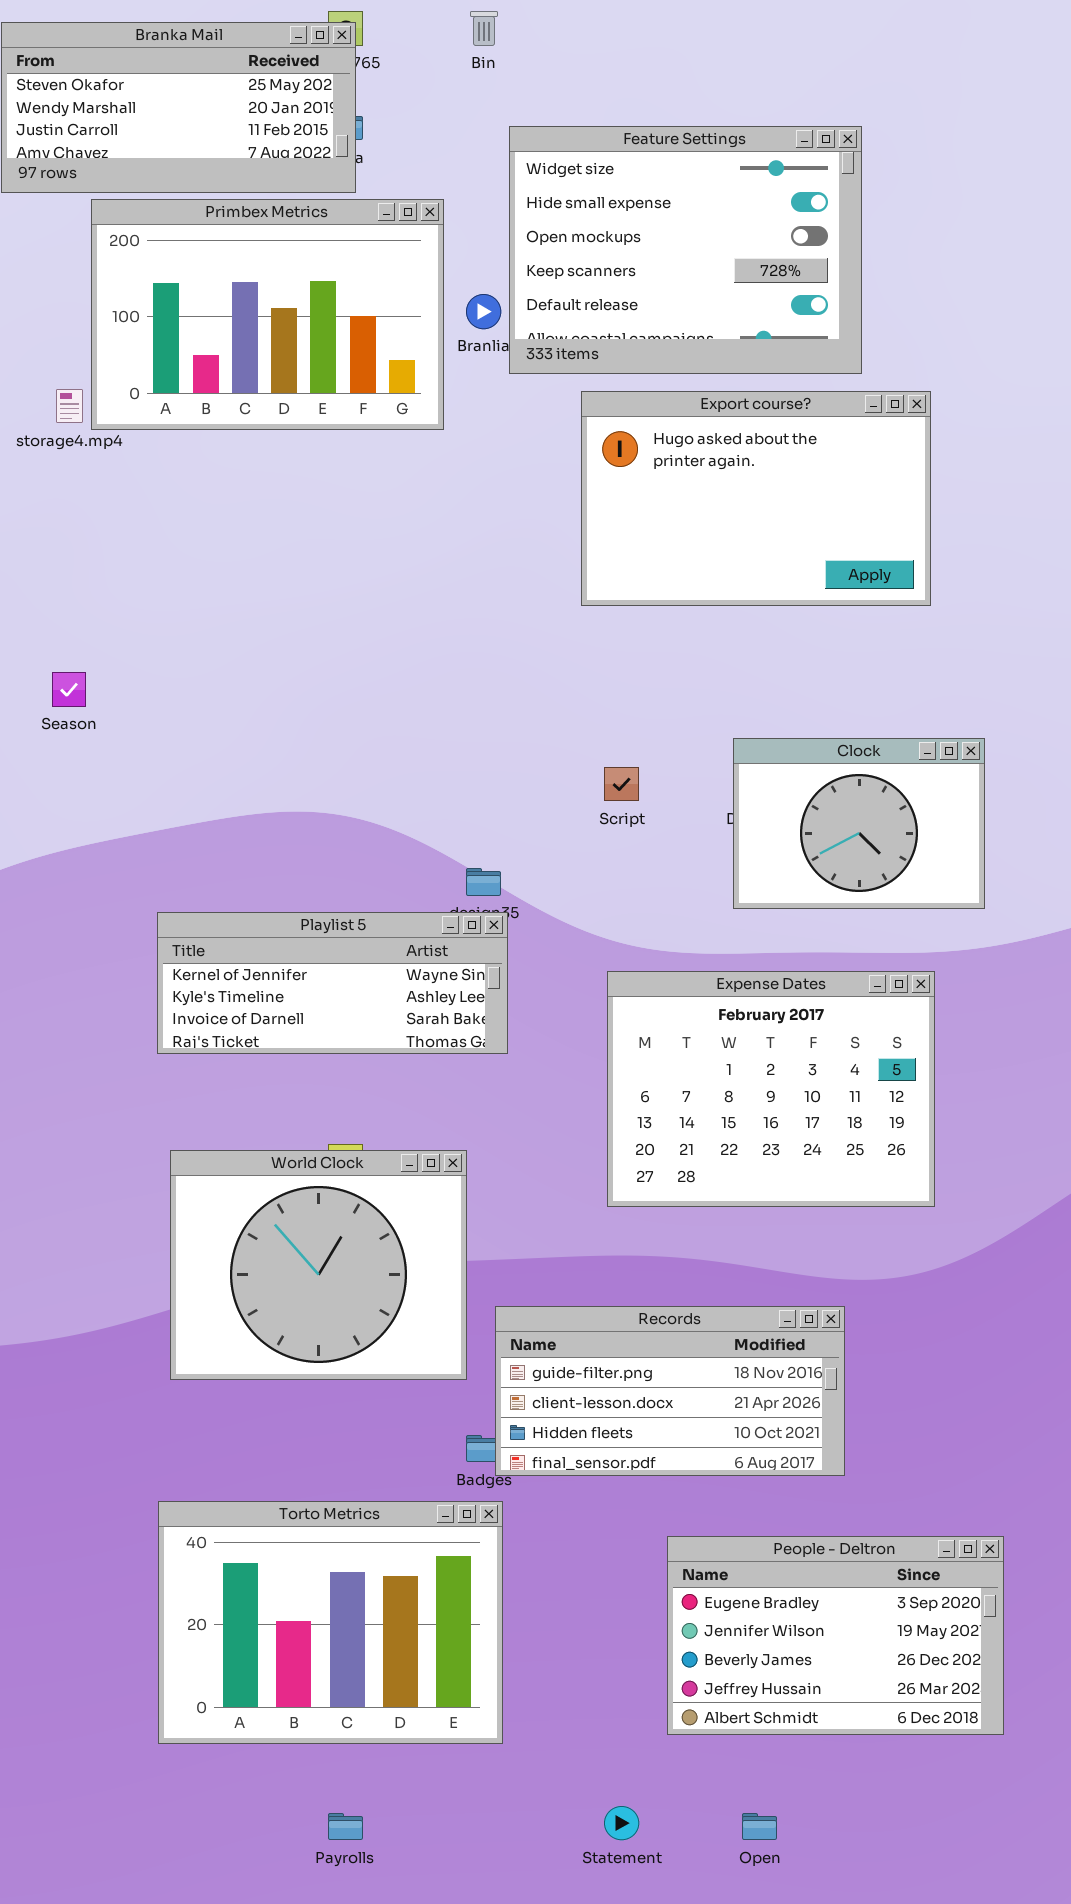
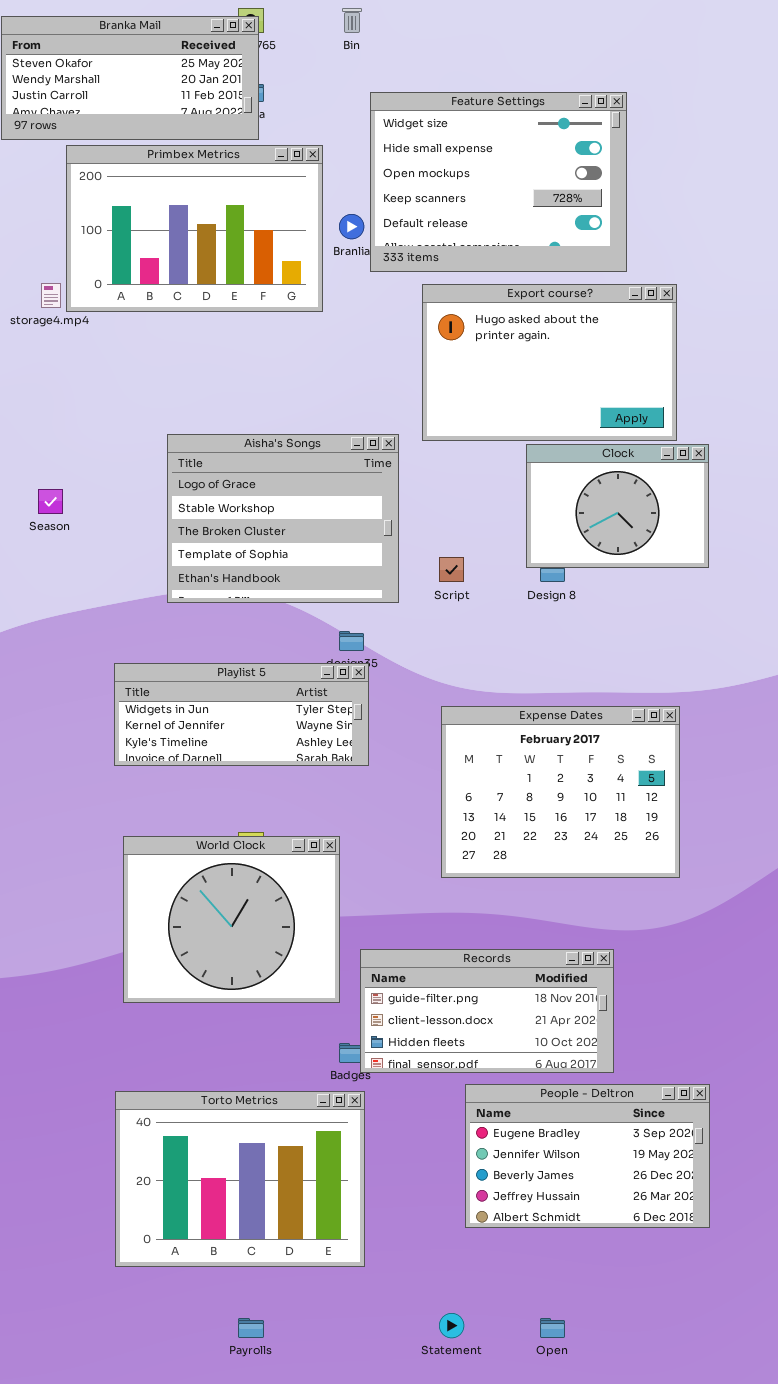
Aisha's Songs: none -> [167,434,399,603], opened
Clock: [733,738,985,909] -> [526,444,709,568], moved
Playlist 5: [157,912,508,1054] -> [114,663,369,766], scrolled up 1 row
People - Deltron: [667,1536,1004,1735] -> [465,1084,710,1228], moved

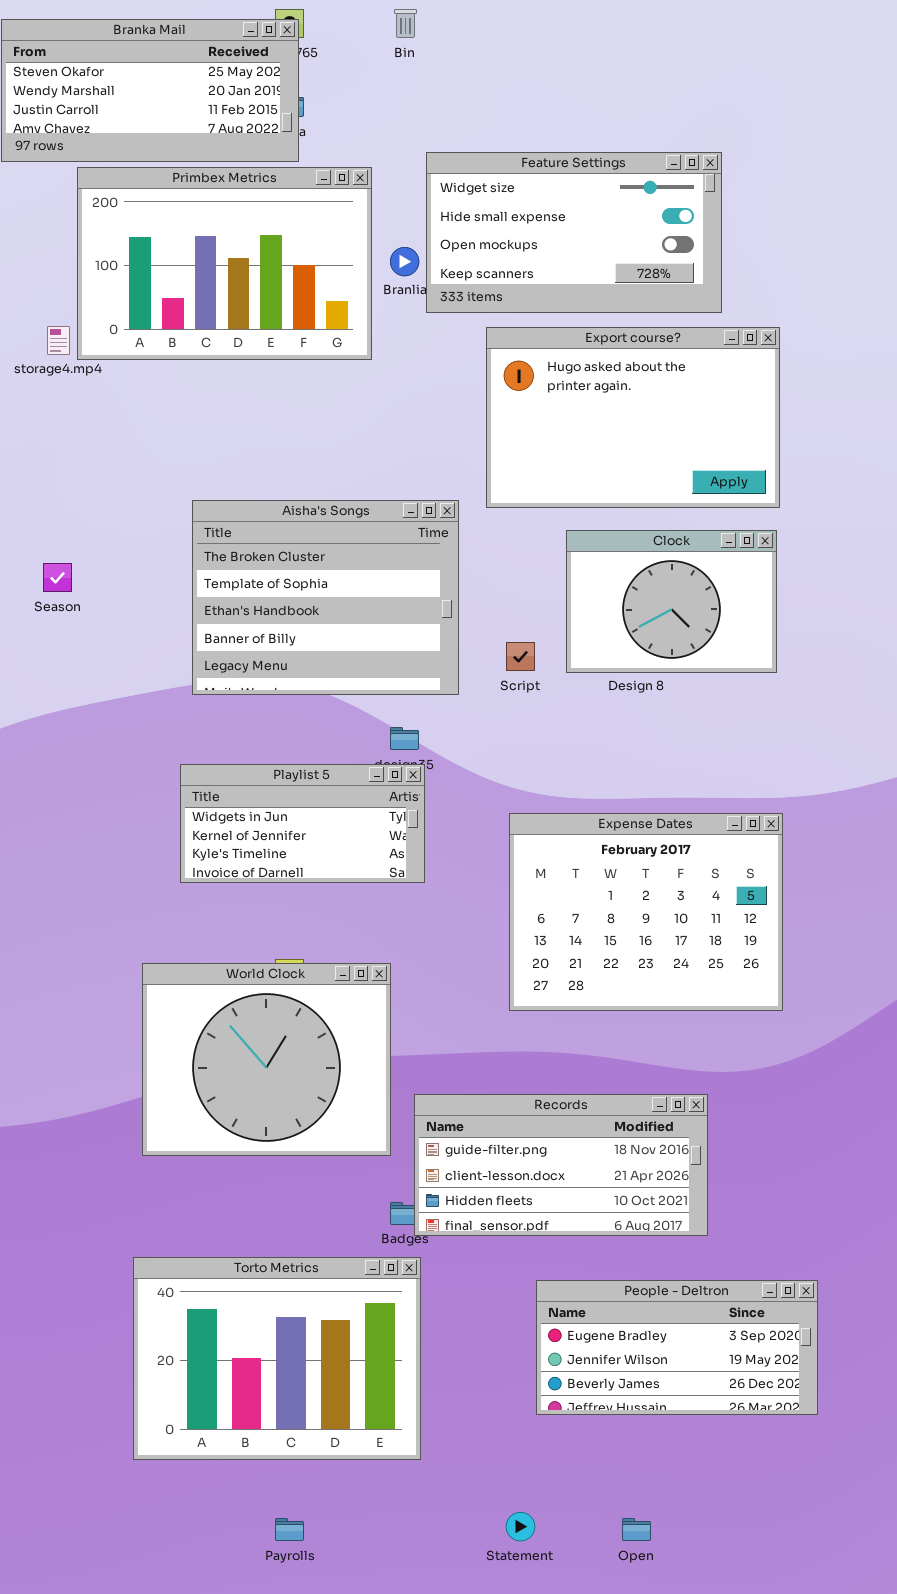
Feature Settings: [370,92,627,272] -> [426,152,722,313], resized
Aisha's Songs: [167,434,399,603] -> [192,500,459,695], scrolled down 2 rows
Clock: [526,444,709,568] -> [566,530,777,673], moved
Playlist 5: [114,663,369,766] -> [180,764,425,883], resized
People - Deltron: [465,1084,710,1228] -> [536,1280,818,1415], resized

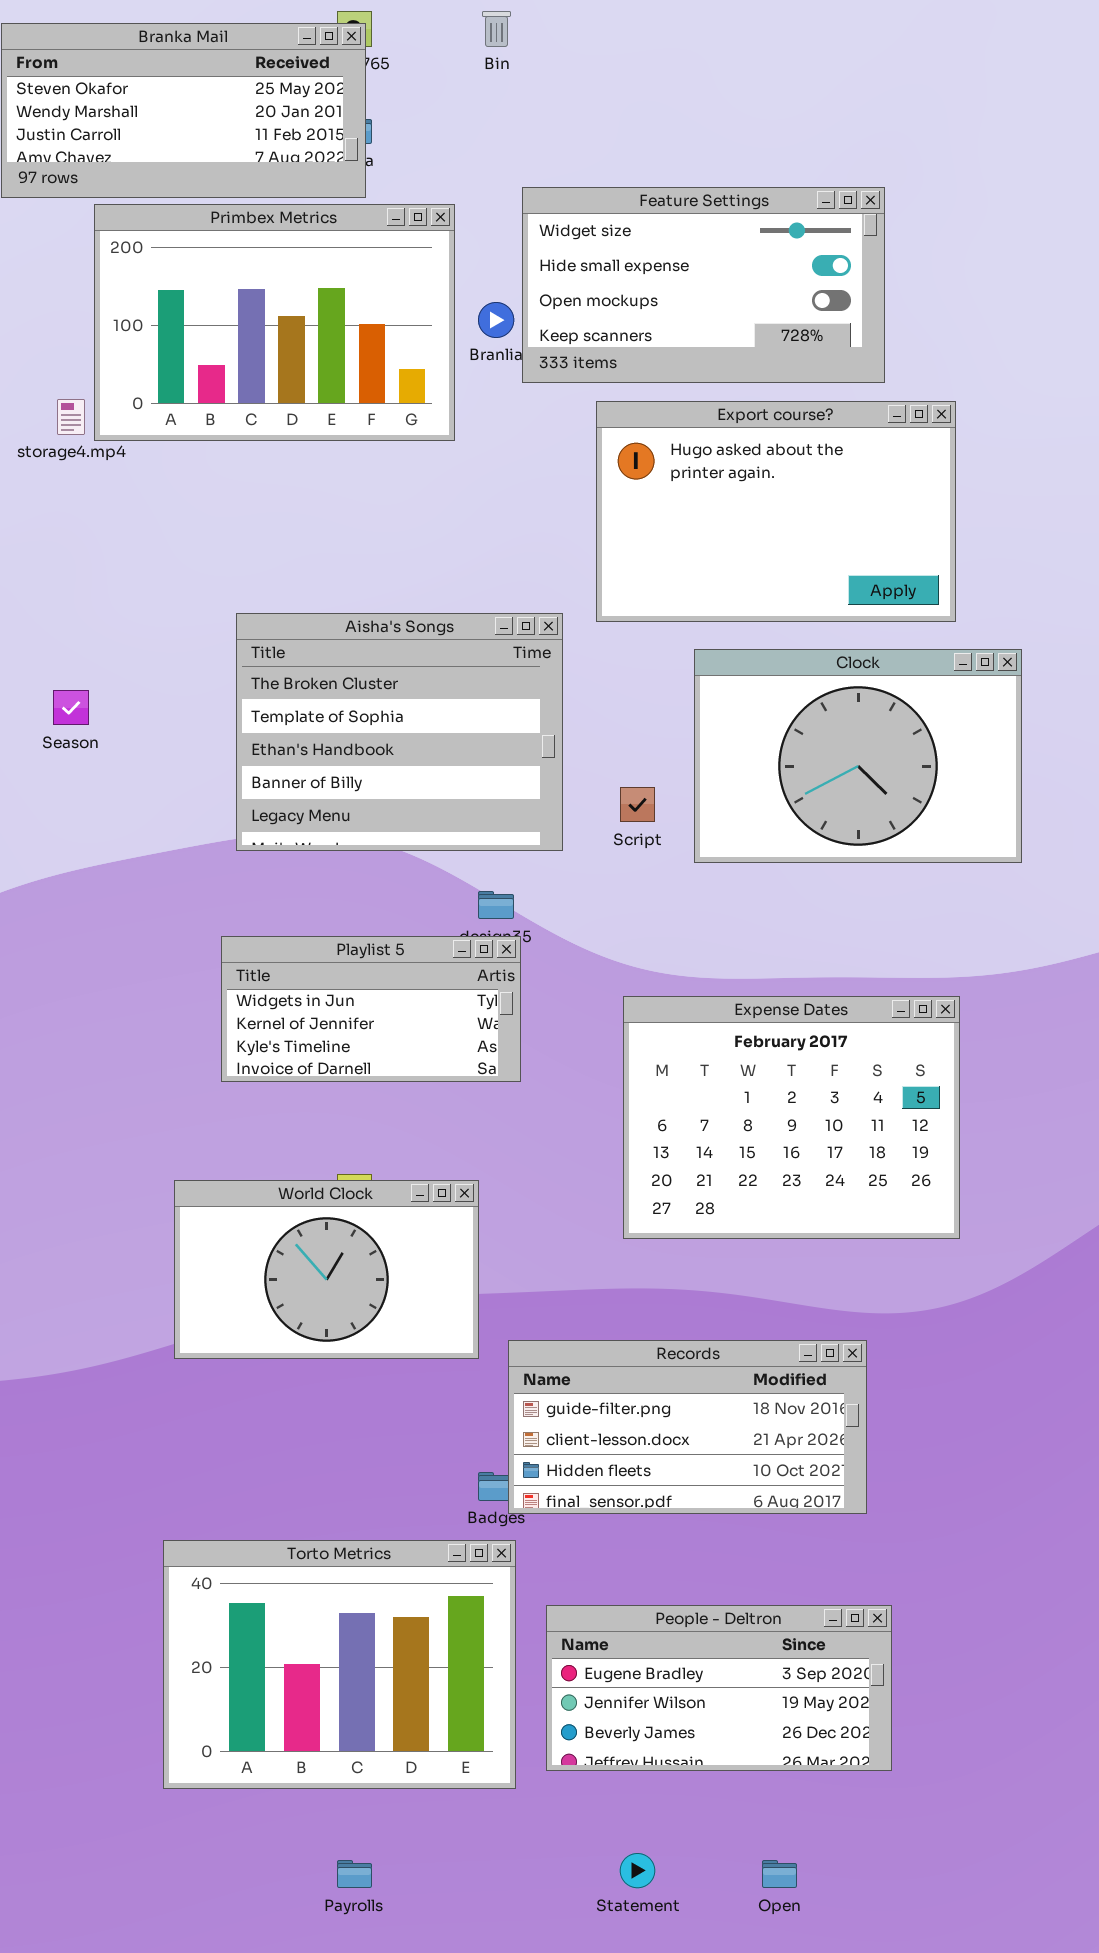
Clock: [566,530,777,673] -> [694,649,1022,863], resized
World Clock: [142,963,391,1156] -> [174,1180,479,1359], resized
People - Deltron: [536,1280,818,1415] -> [546,1605,892,1771], moved

